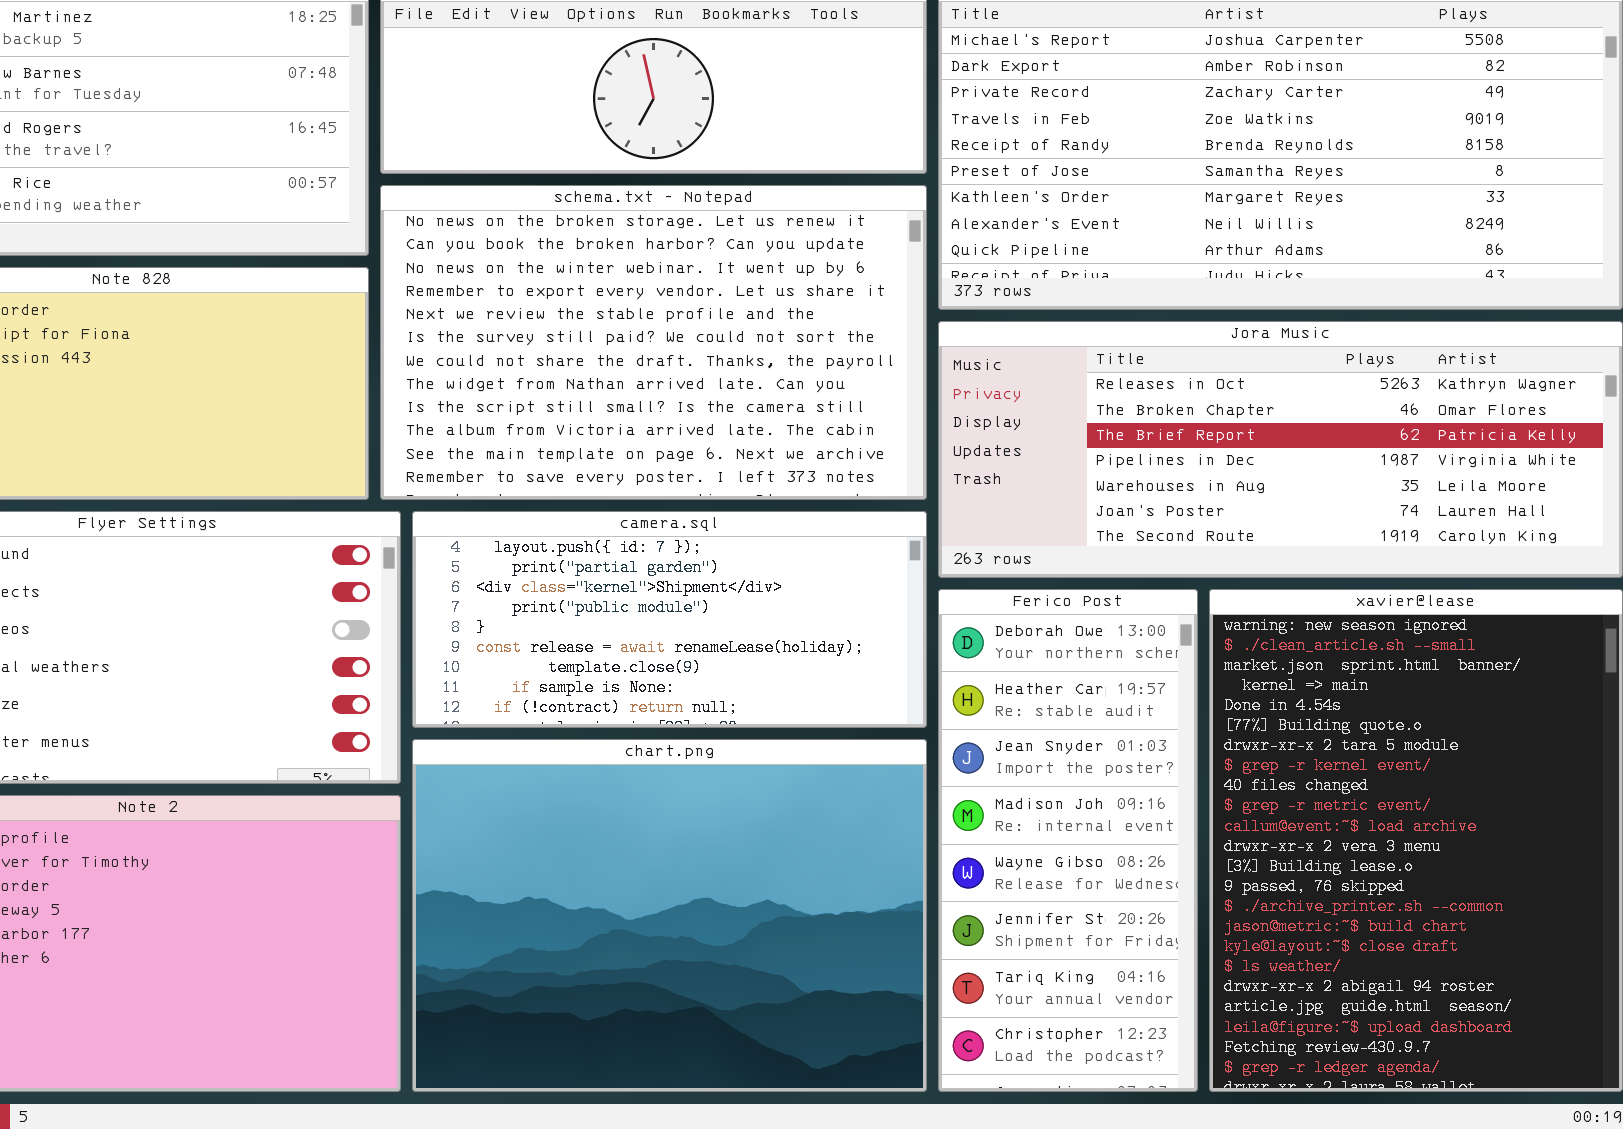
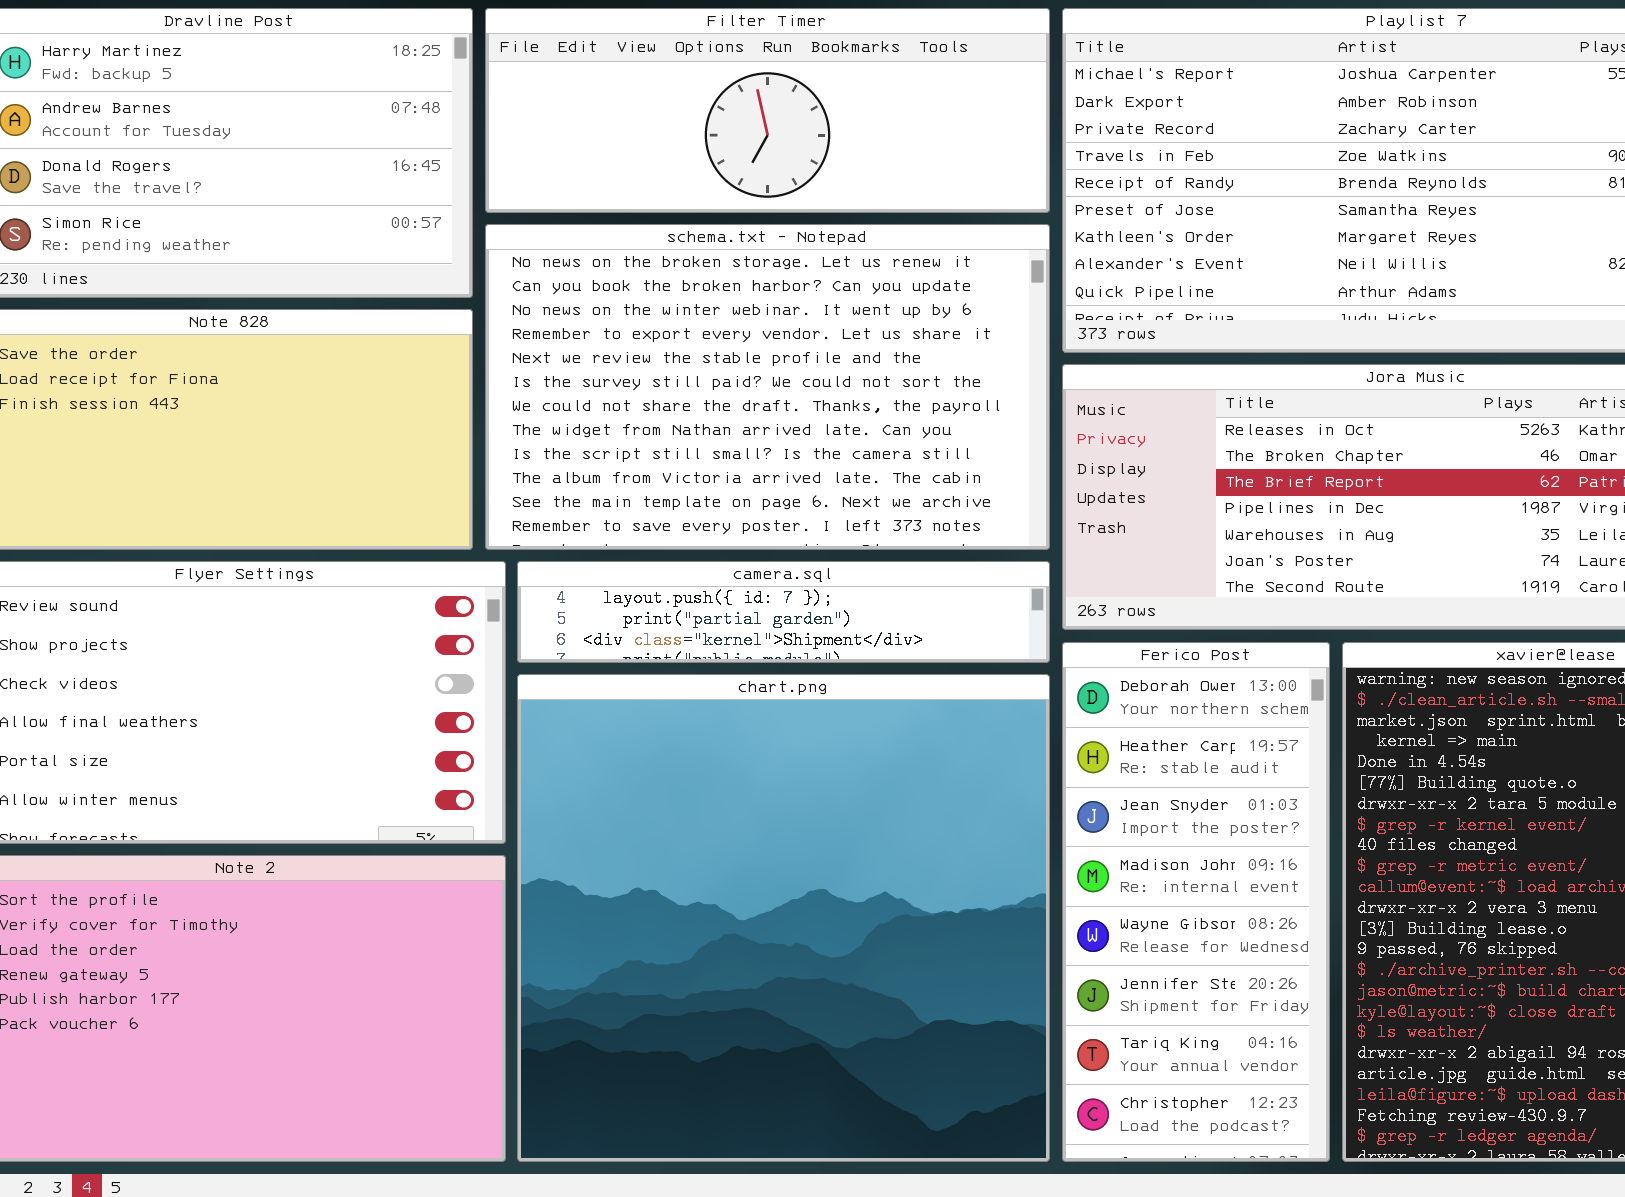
camera.sql: [412,511,927,728] -> [517,561,1050,663], resized
chart.png: [412,739,927,1092] -> [517,674,1050,1162], resized

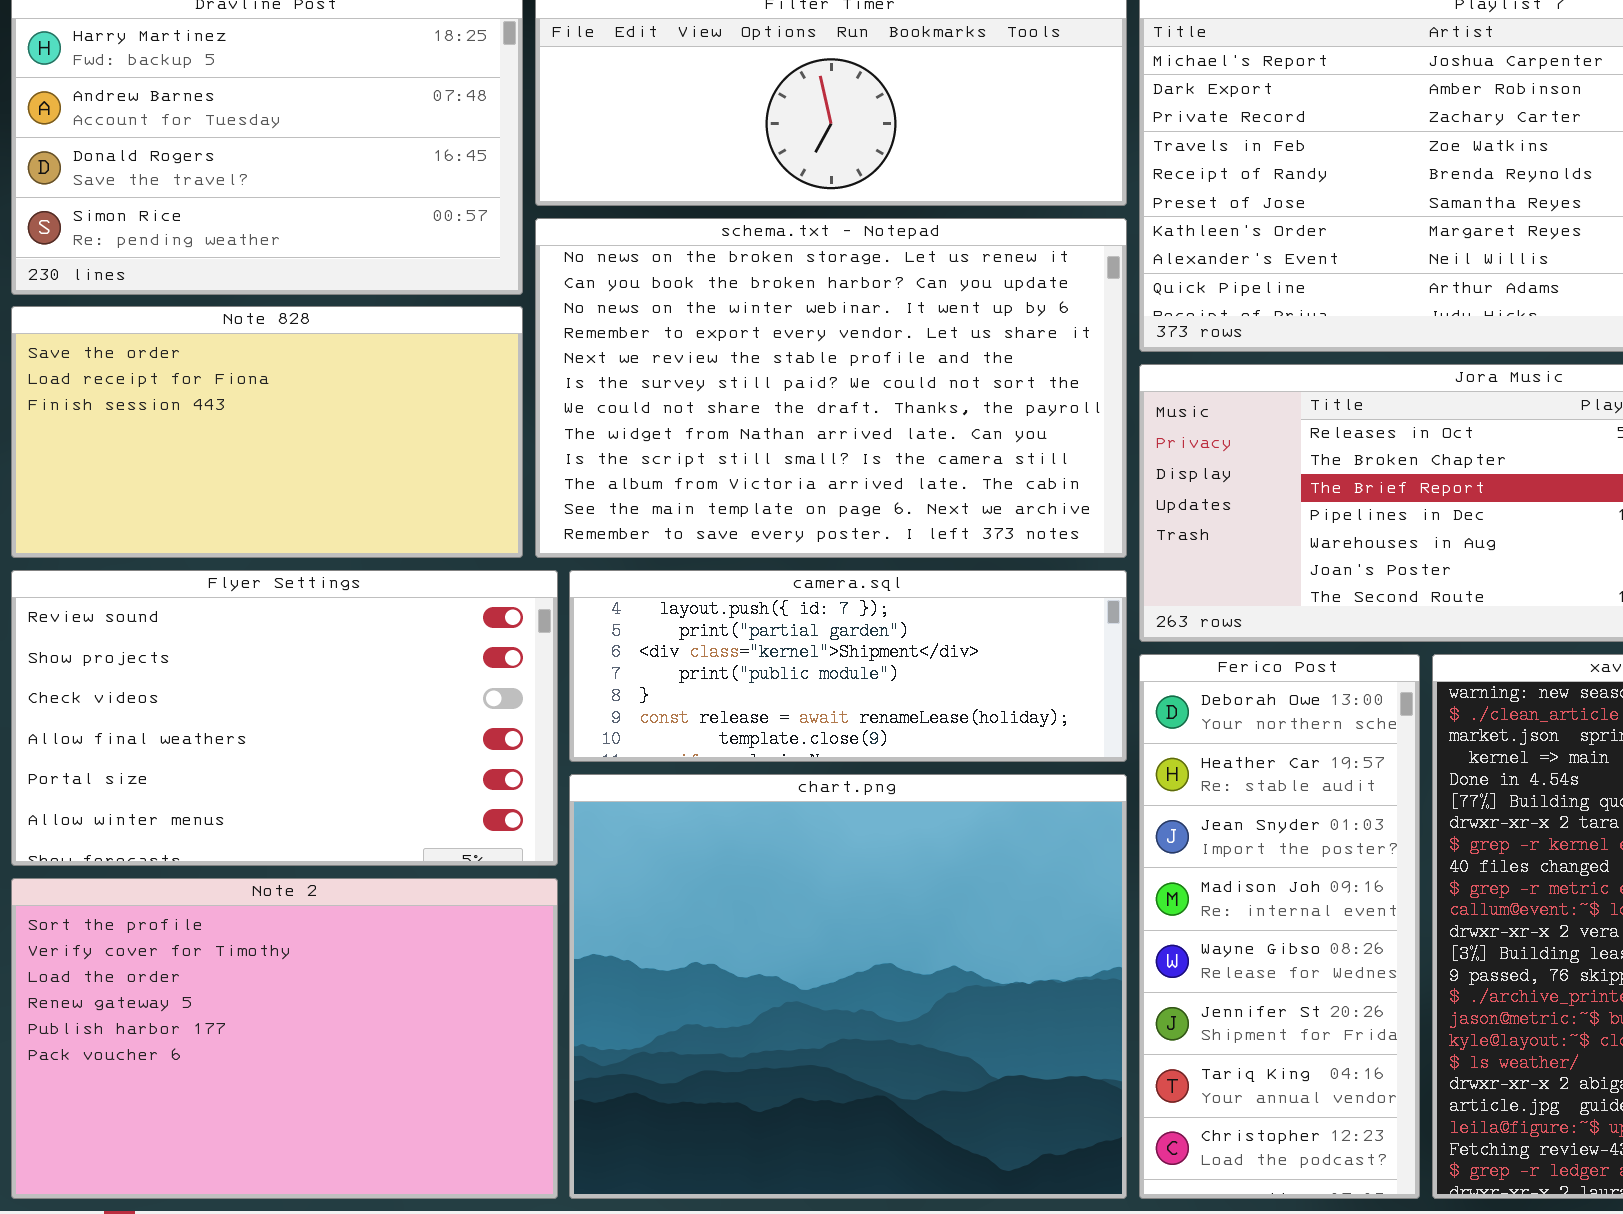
camera.sql: [517,561,1050,663] -> [569,570,1127,762], resized
chart.png: [517,674,1050,1162] -> [569,774,1127,1199], resized

